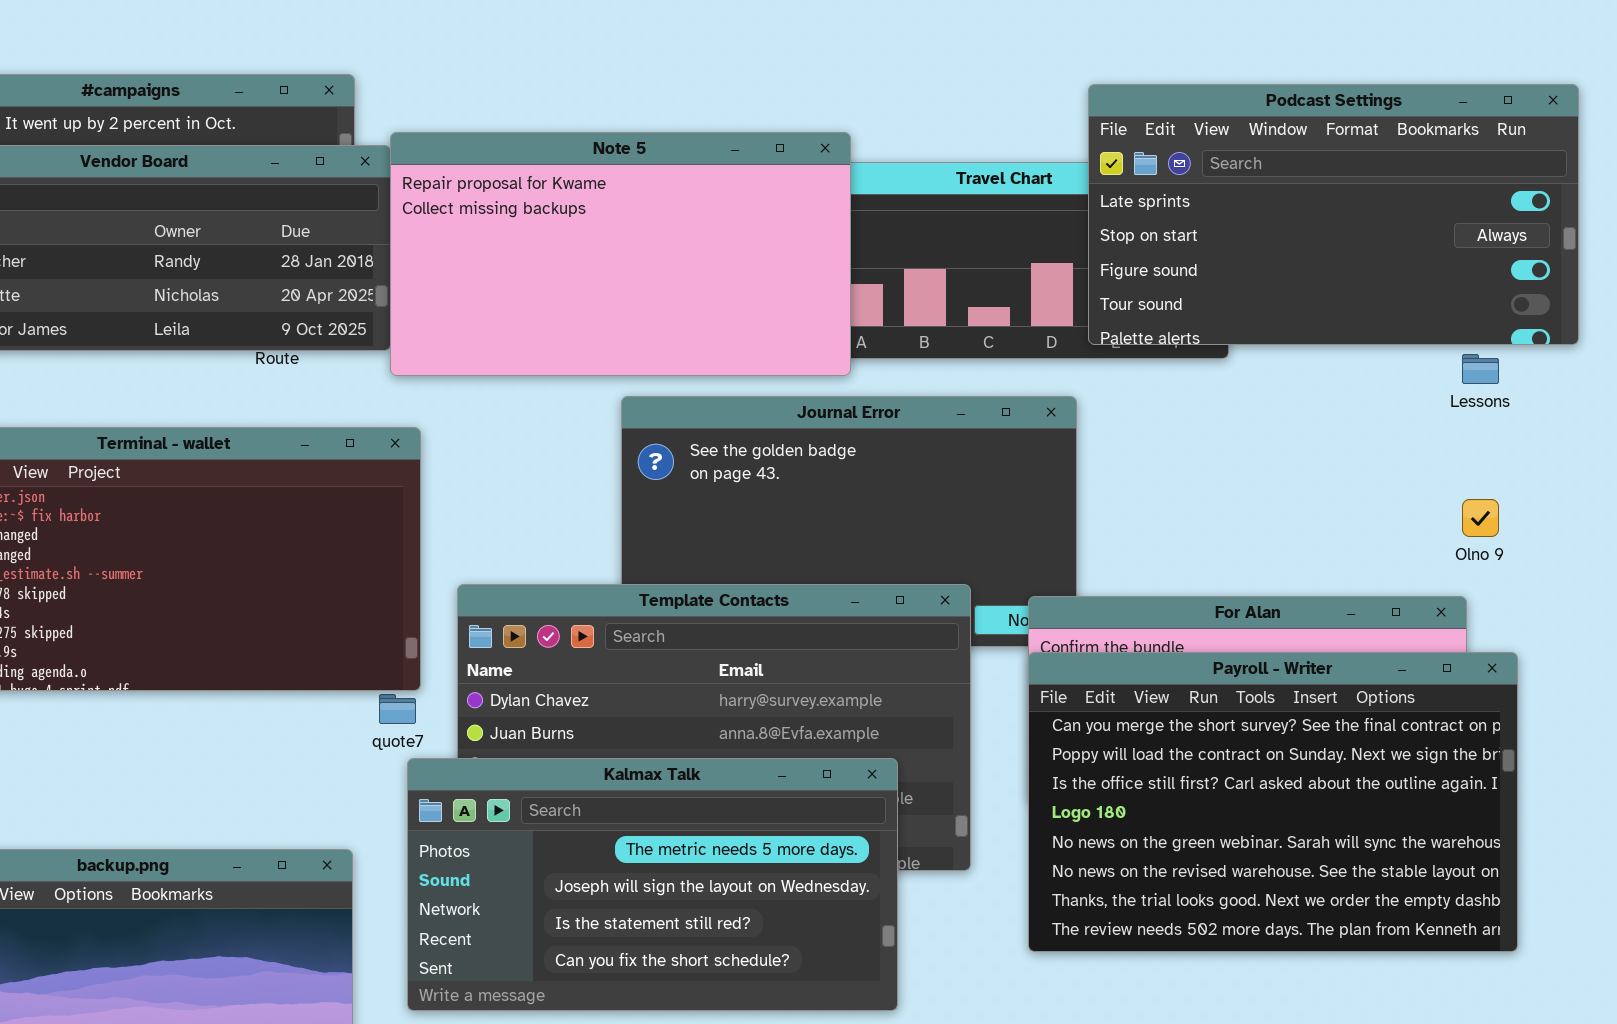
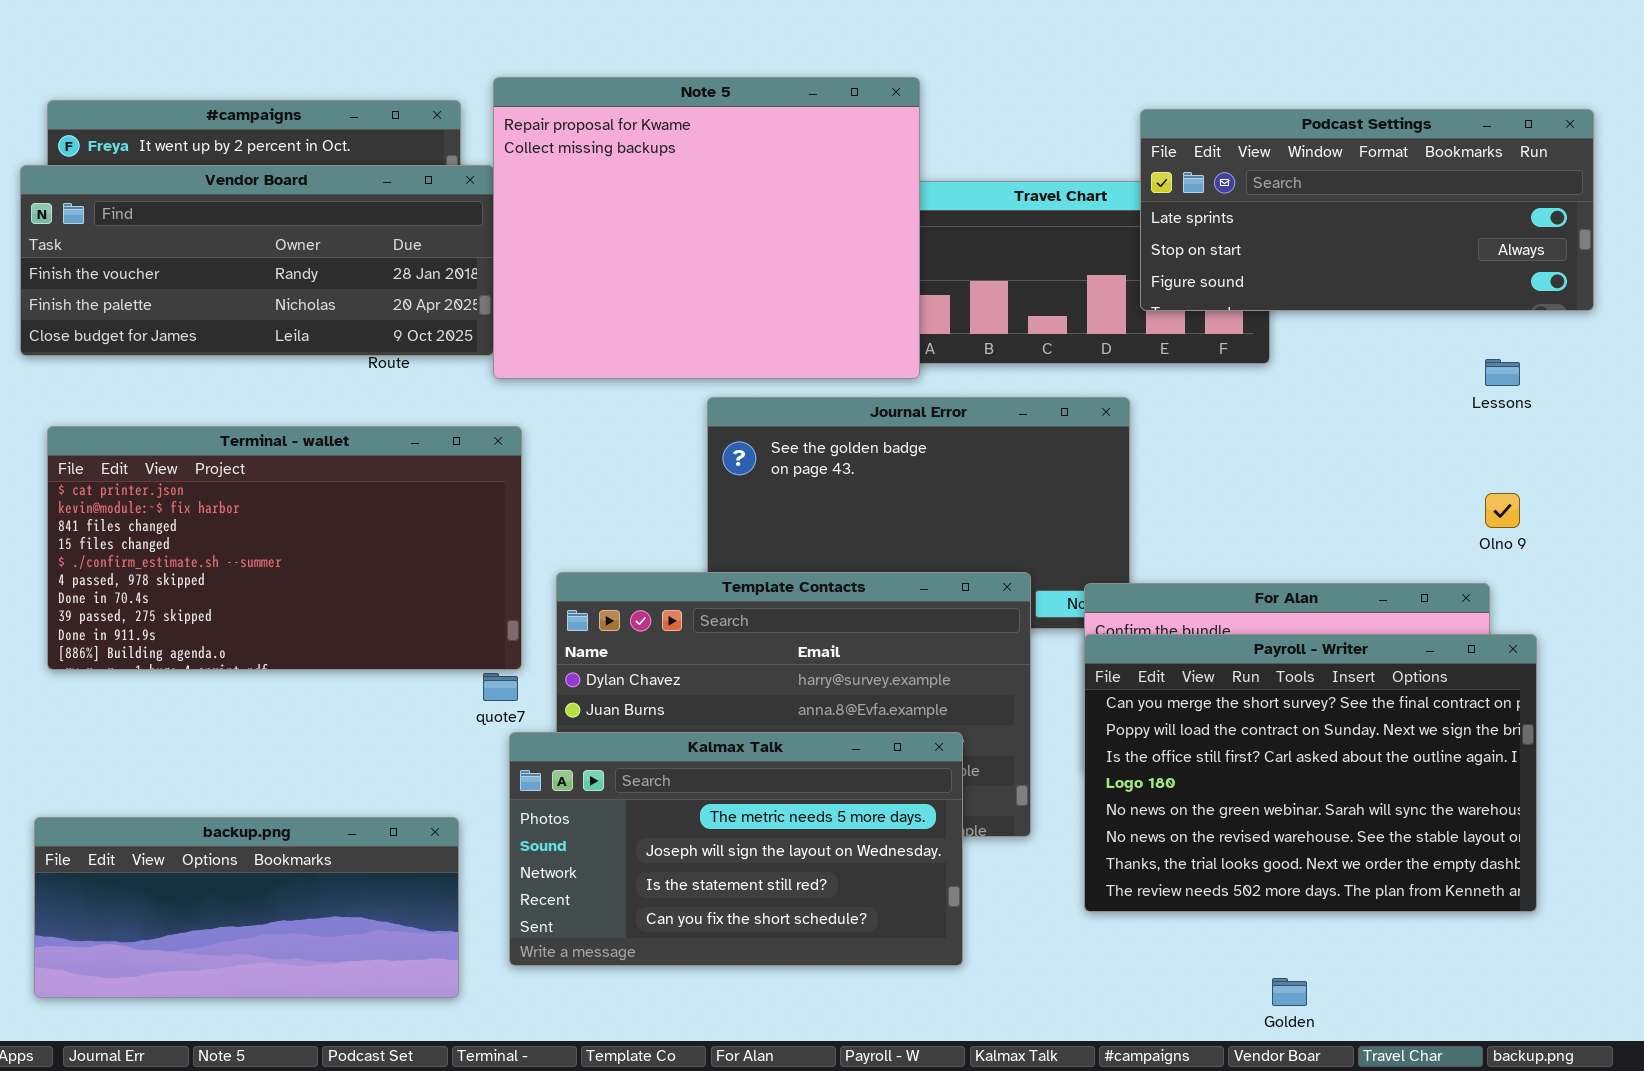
Podcast Settings: [1088,84,1579,345] -> [1140,109,1594,311], resized
Note 5: [390,132,851,376] -> [493,77,920,379], resized

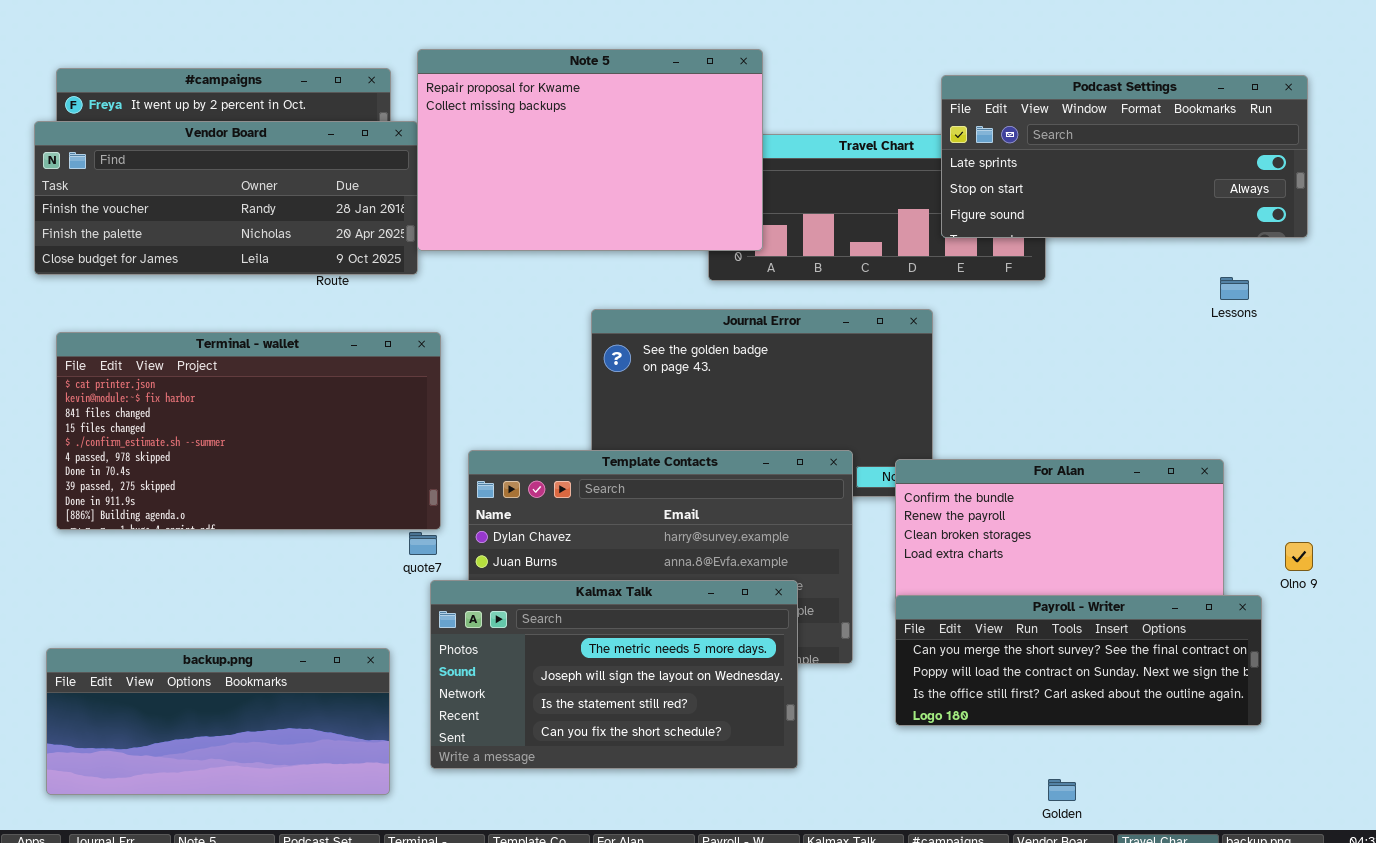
Note 5: [493,77,920,379] -> [417,49,763,251], resized
Olno 9: [1485,493,1520,528] -> [1285,542,1313,571], moved
Payroll - Writer: [1084,634,1537,912] -> [895,595,1262,726], resized

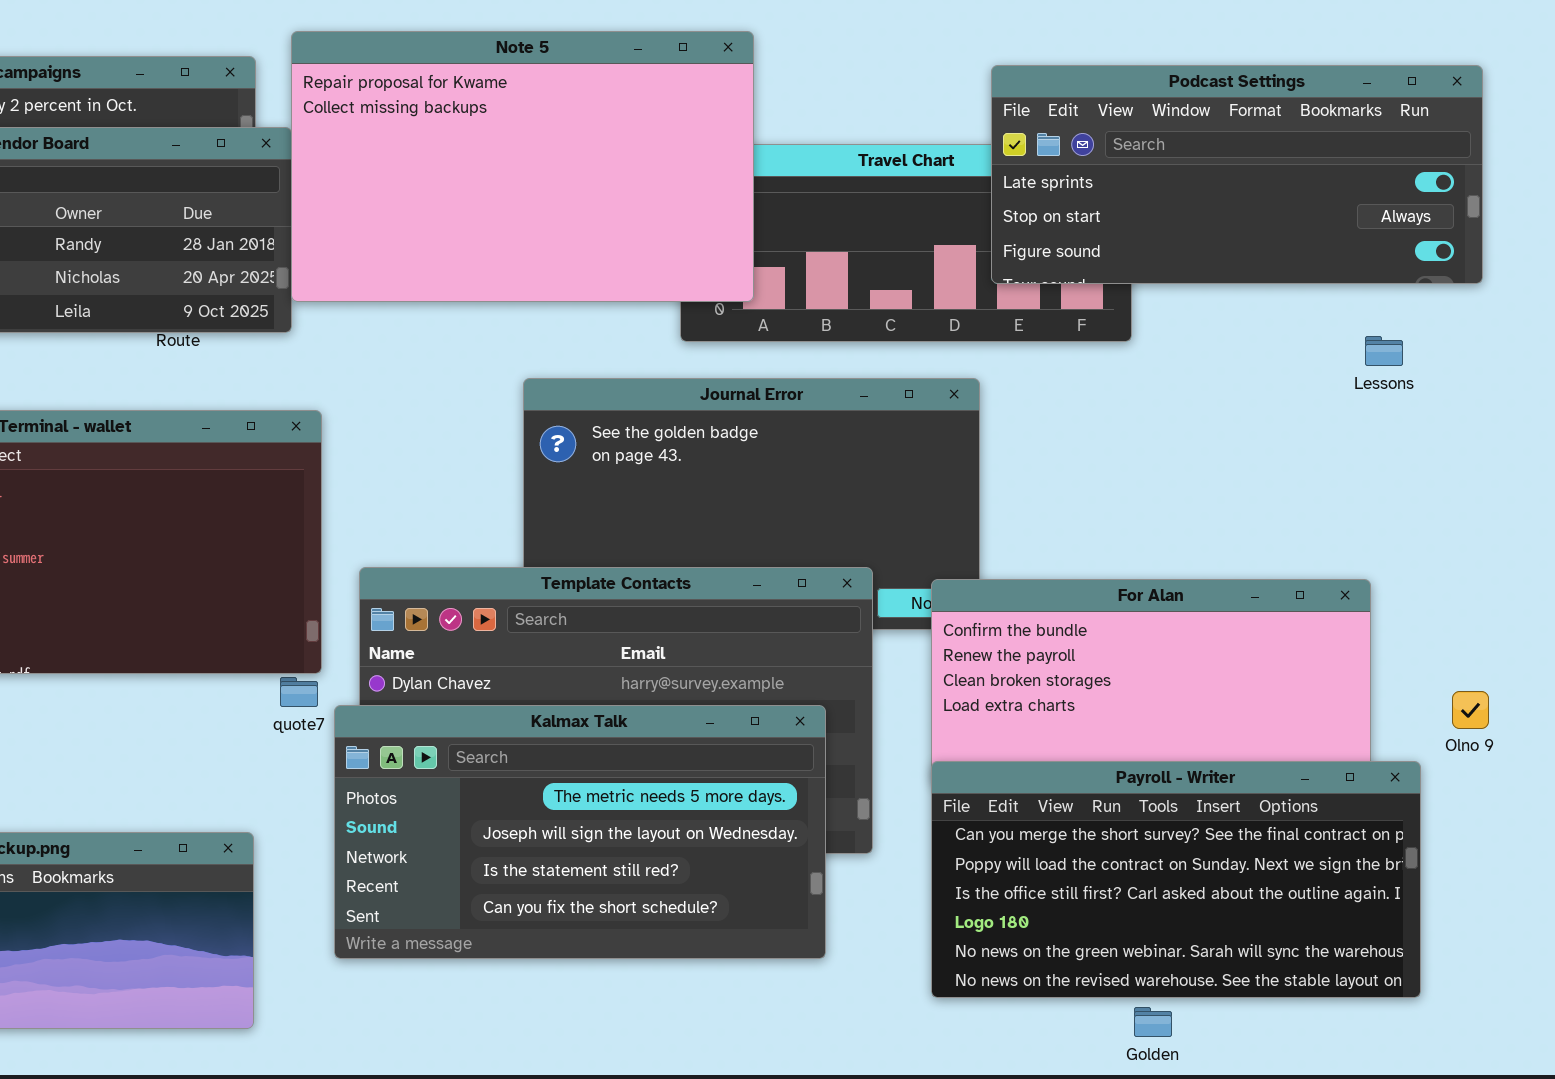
Kalmax Talk: [430,580,798,769] -> [334,705,826,959], moved
Payroll - Writer: [895,595,1262,726] -> [931,761,1421,998], resized

